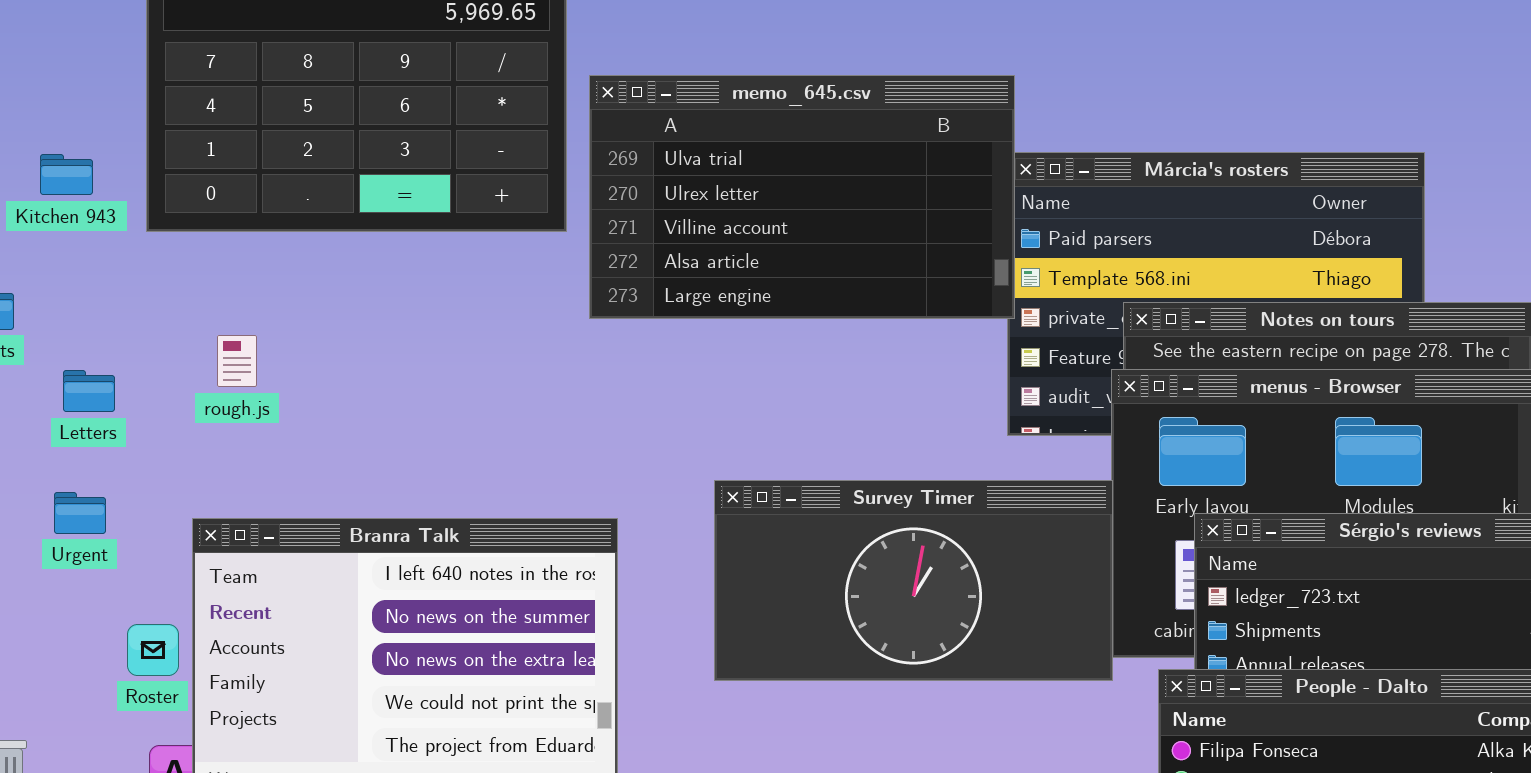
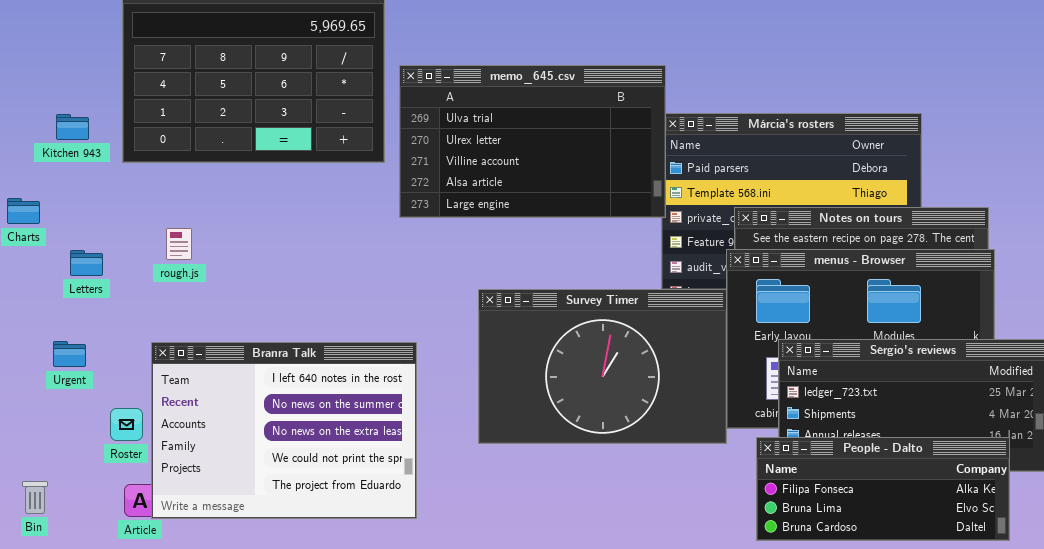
Survey Timer: [714,480,1113,681] -> [478,289,727,444], resized
Urgent: [54,492,106,534] -> [53,341,86,367], moved

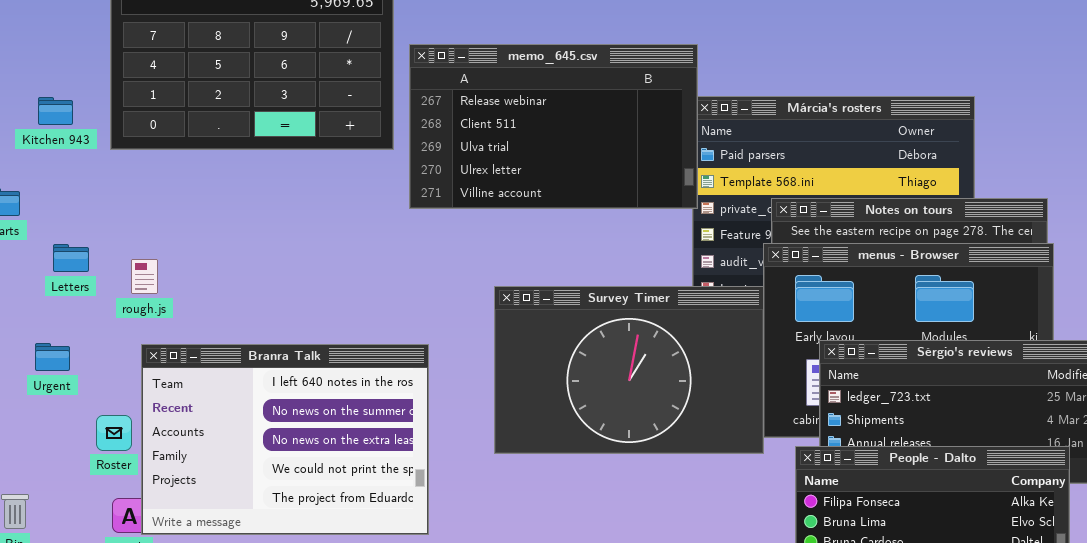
memo_645.csv: [399,65,666,218] -> [409,44,698,209], scrolled up 2 rows
rough.js: [166,228,192,260] -> [131,259,158,294], moved

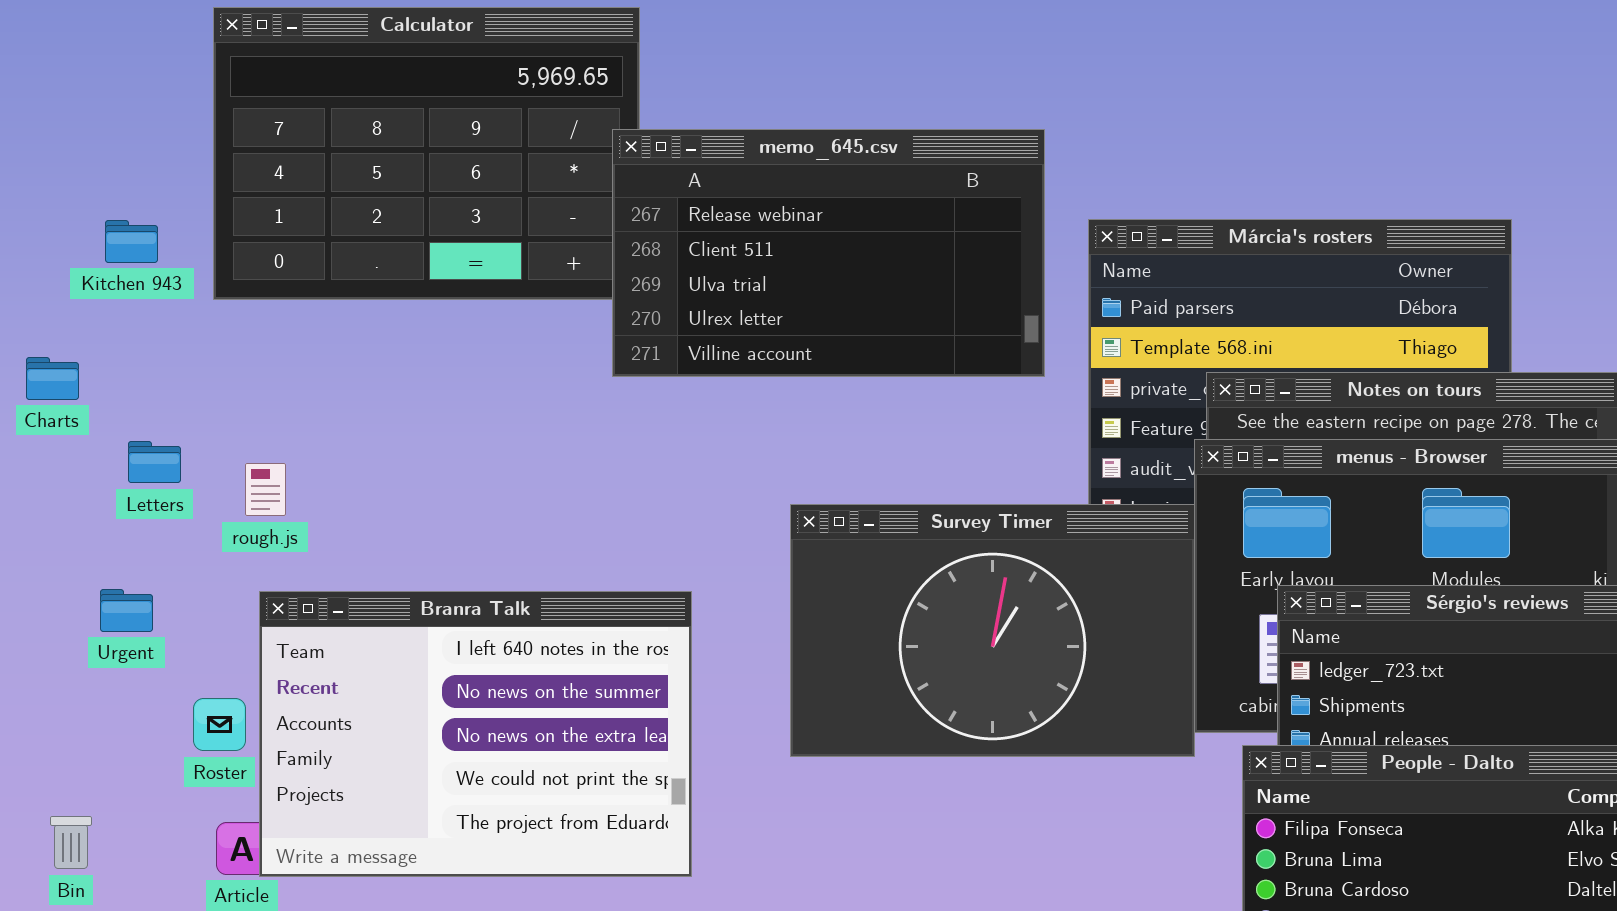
memo_645.csv: [409,44,698,209] -> [612,129,1045,377], moved

